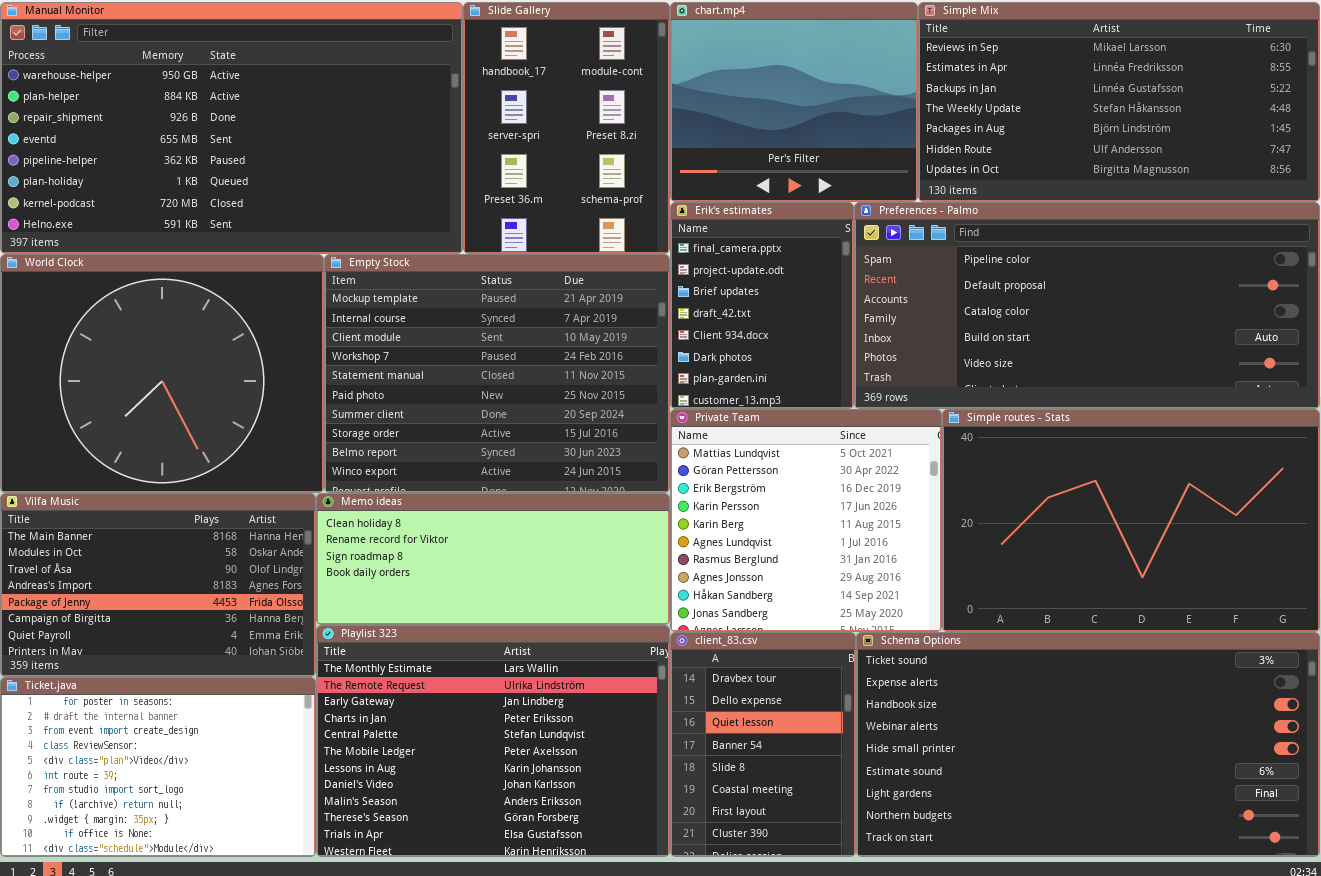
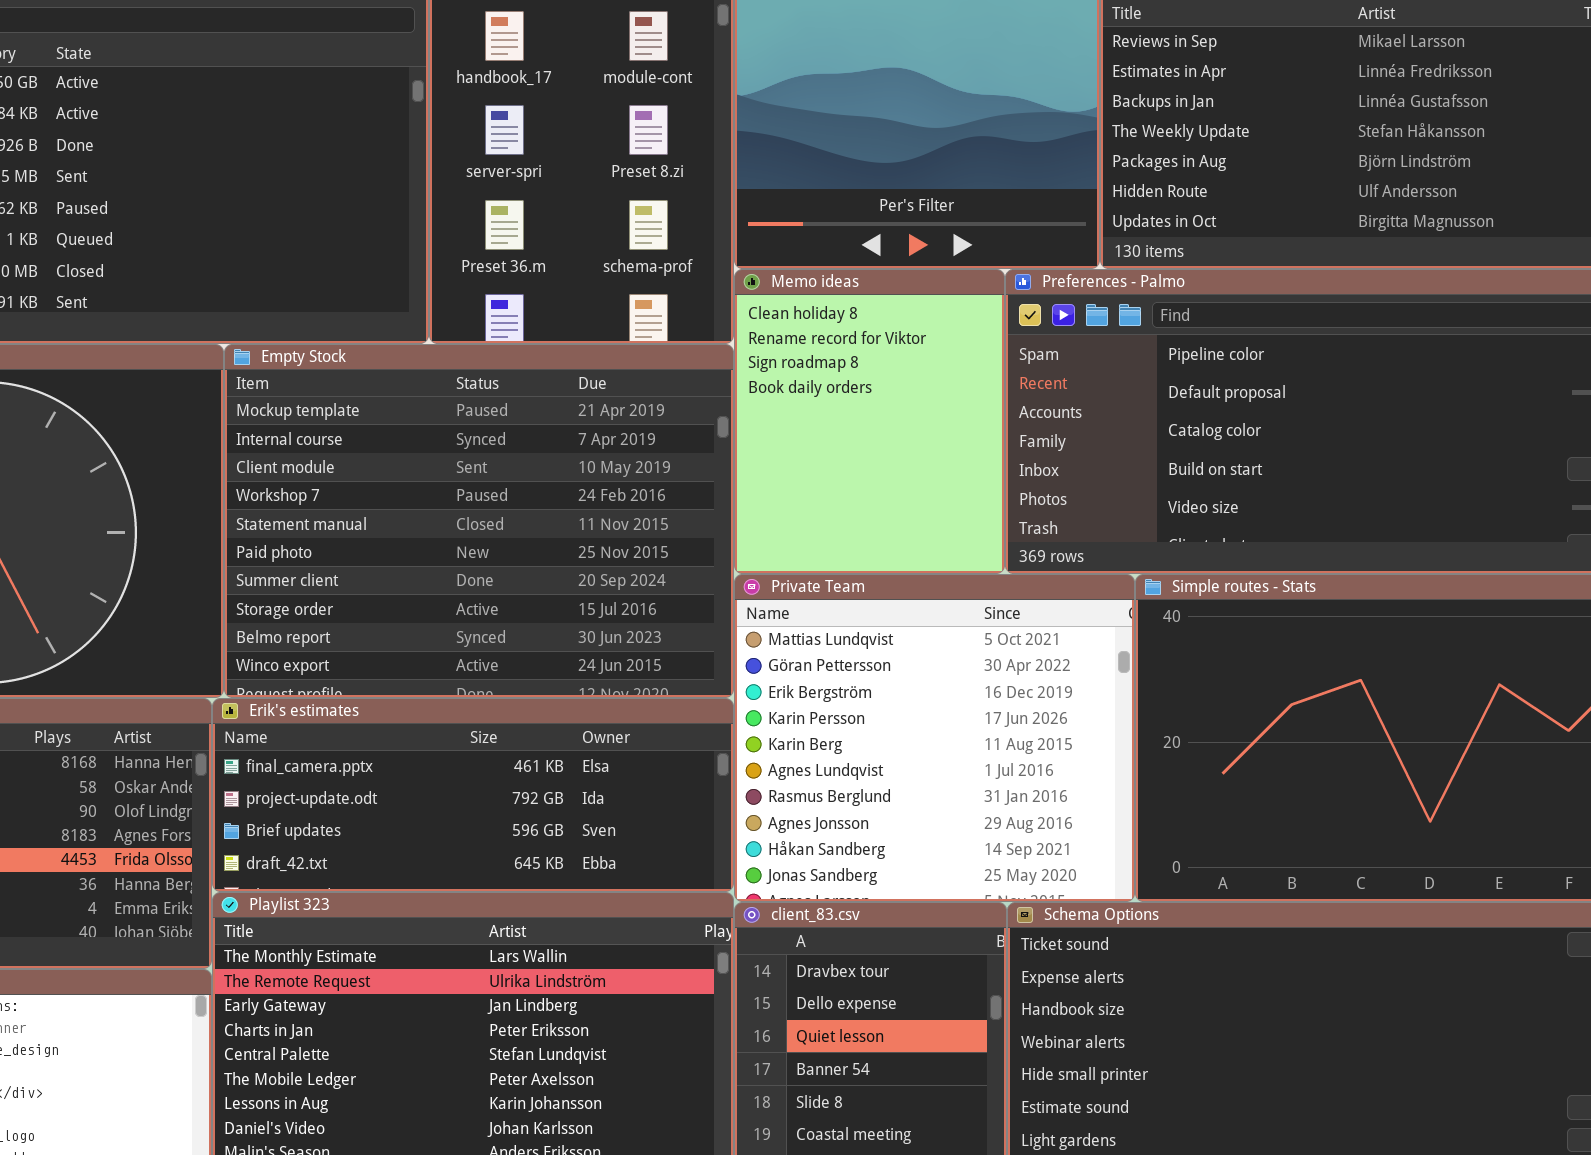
Erik's estimates: [670,202,854,409] -> [212,698,734,892], moved, resized
Memo ideas: [316,493,670,625] -> [734,269,1005,574], moved, resized

